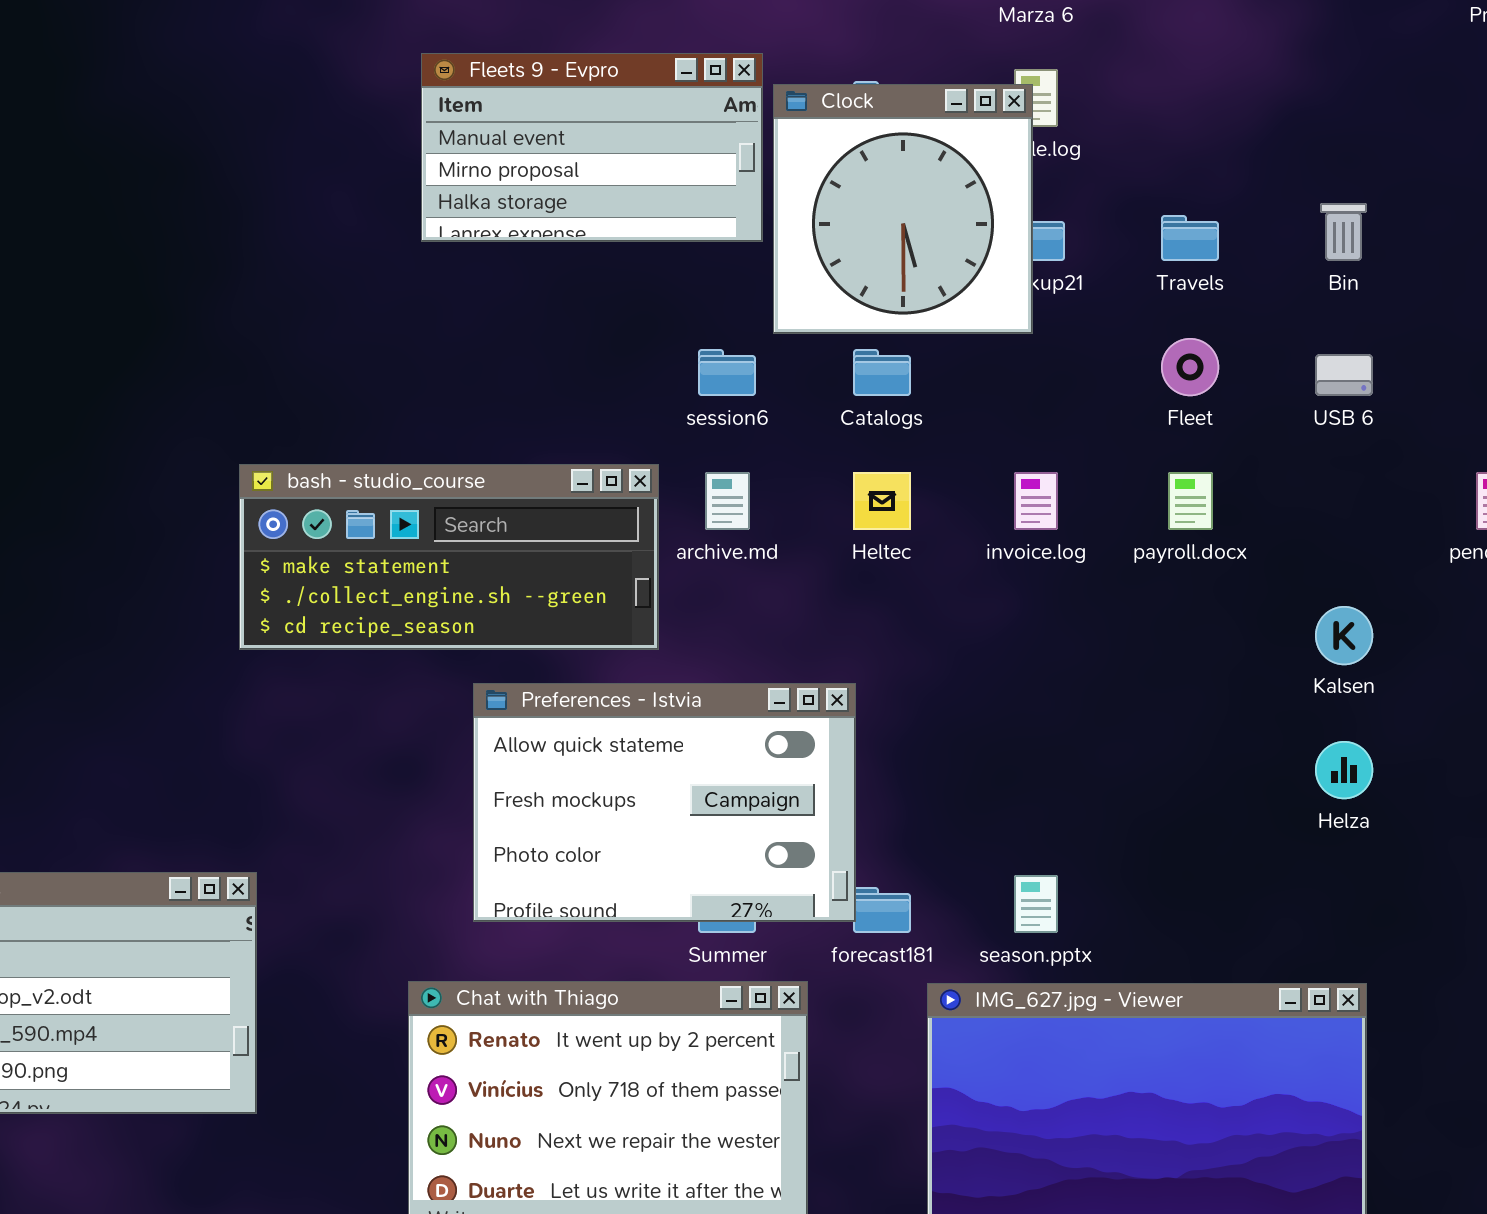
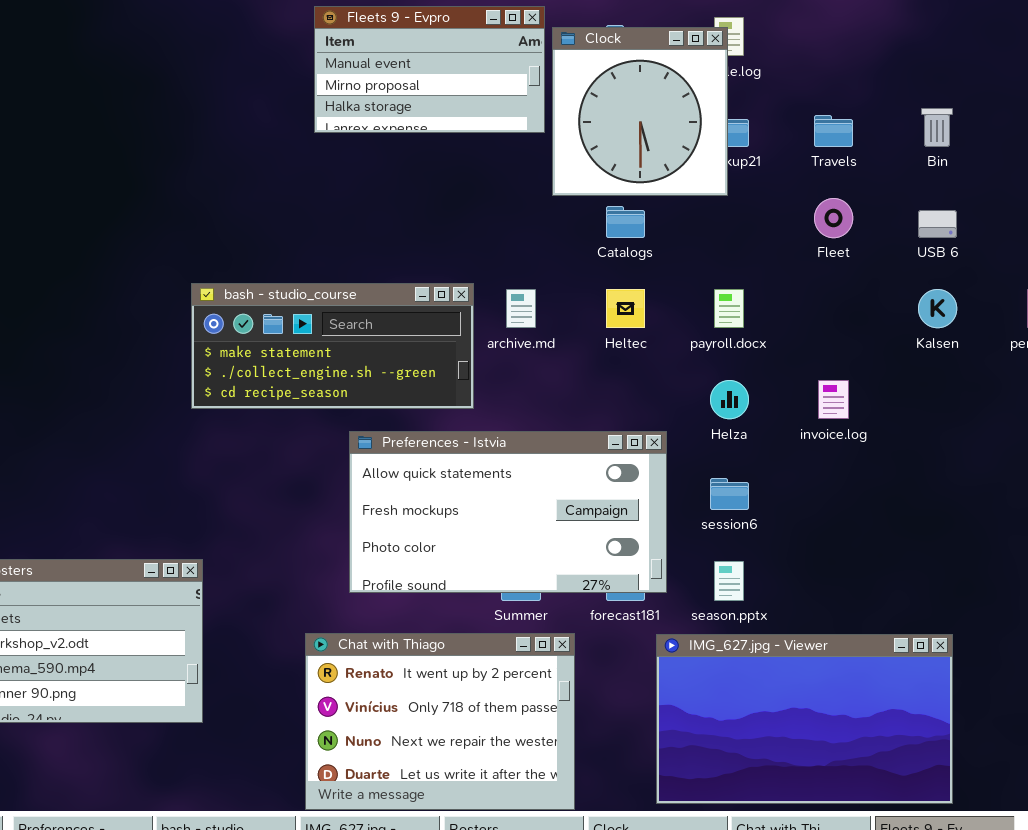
session6: [698,349,756,396] -> [710,478,749,510], moved
invoice.log: [1014,472,1058,530] -> [818,380,849,419], moved
payroll.docx: [1168,472,1213,530] -> [714,289,744,328], moved
Kalsen: [1315,606,1373,665] -> [918,289,957,328], moved
Preferences - Istvia: [473,683,856,922] -> [349,431,667,593], resized
Helza: [1315,741,1373,799] -> [710,380,749,419], moved

